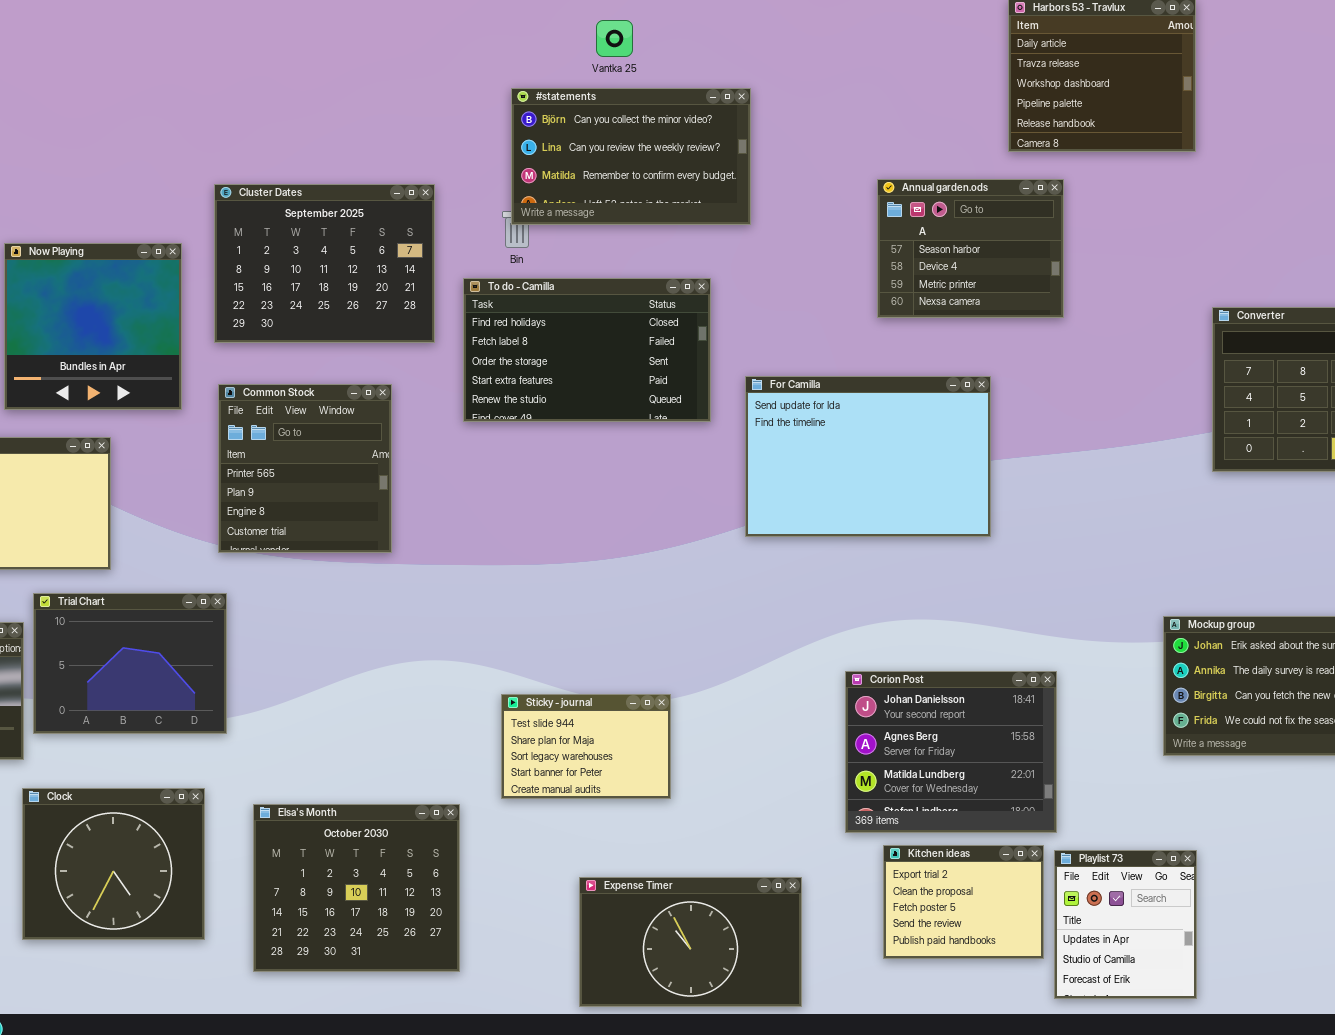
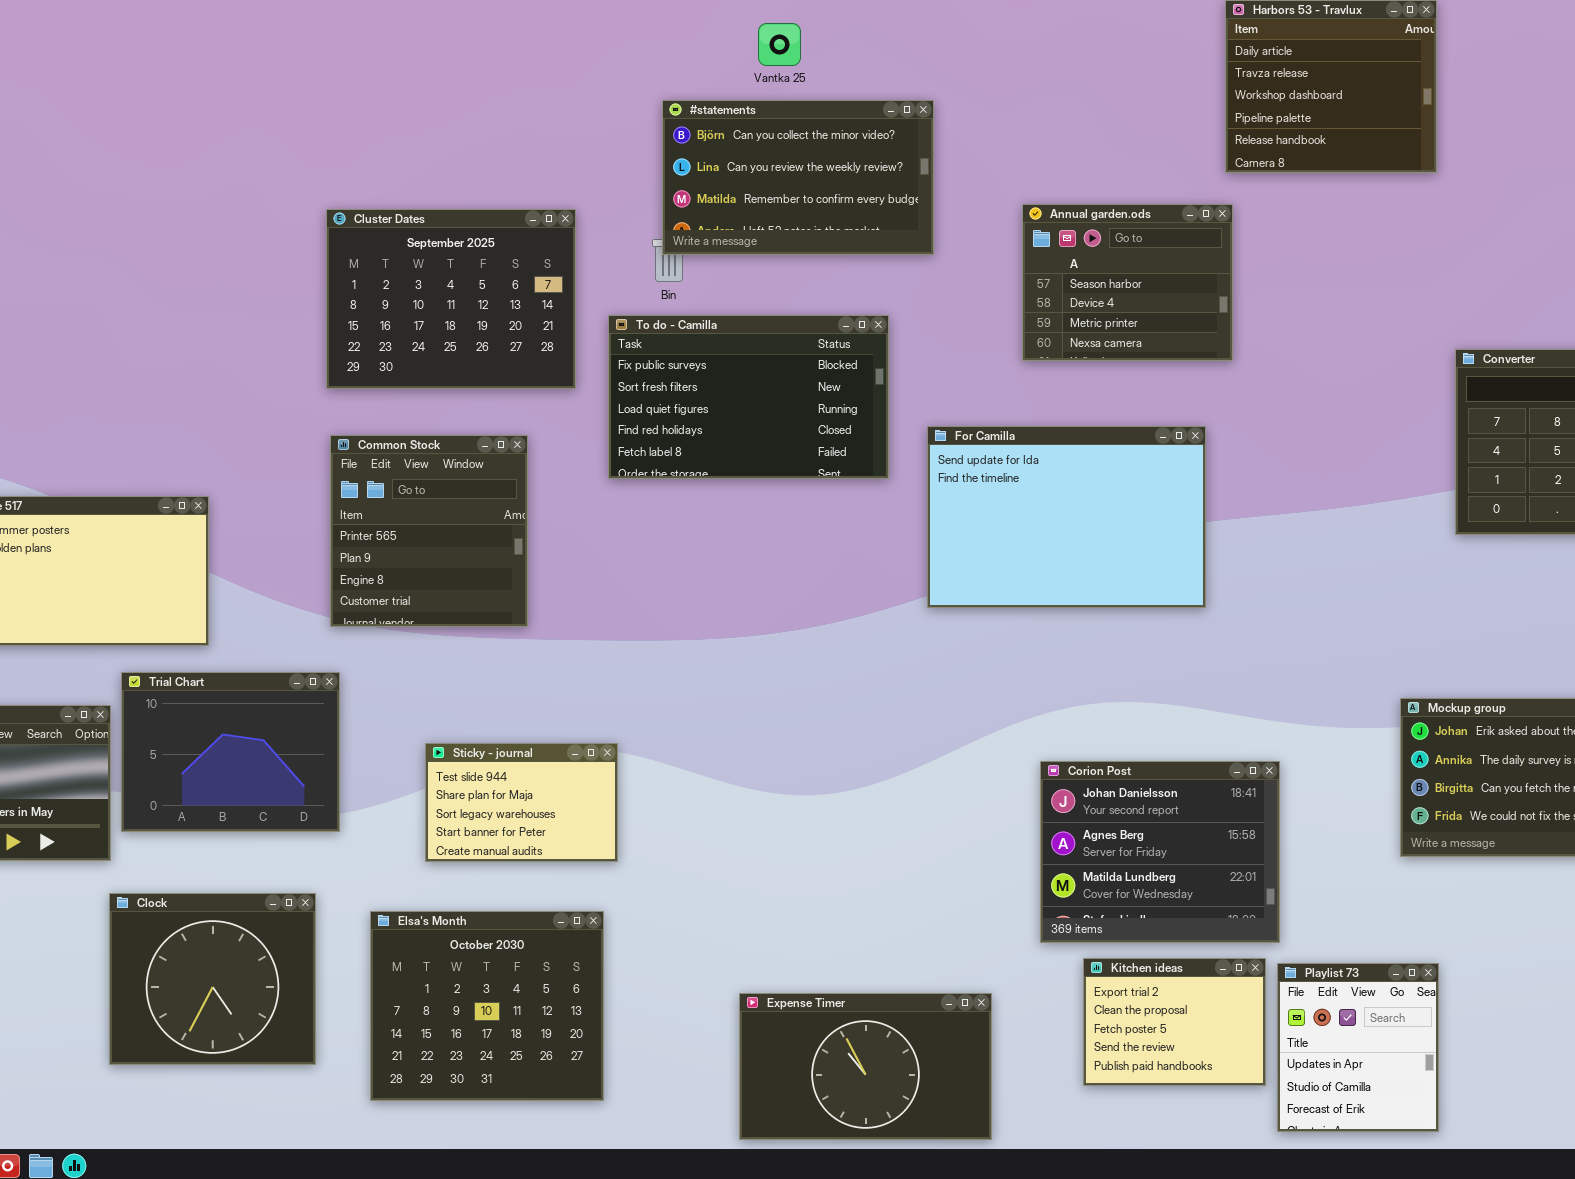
Annual garden.ods: [877,179,1064,318] -> [1022,204,1233,361], moved
Now Playing: [4,243,182,410] -> none, closed
To do - Camilla: [463,278,711,422] -> [608,315,889,479], scrolled up 3 rows
Sticky - journal: [501,694,671,799] -> [425,743,618,862], moved

